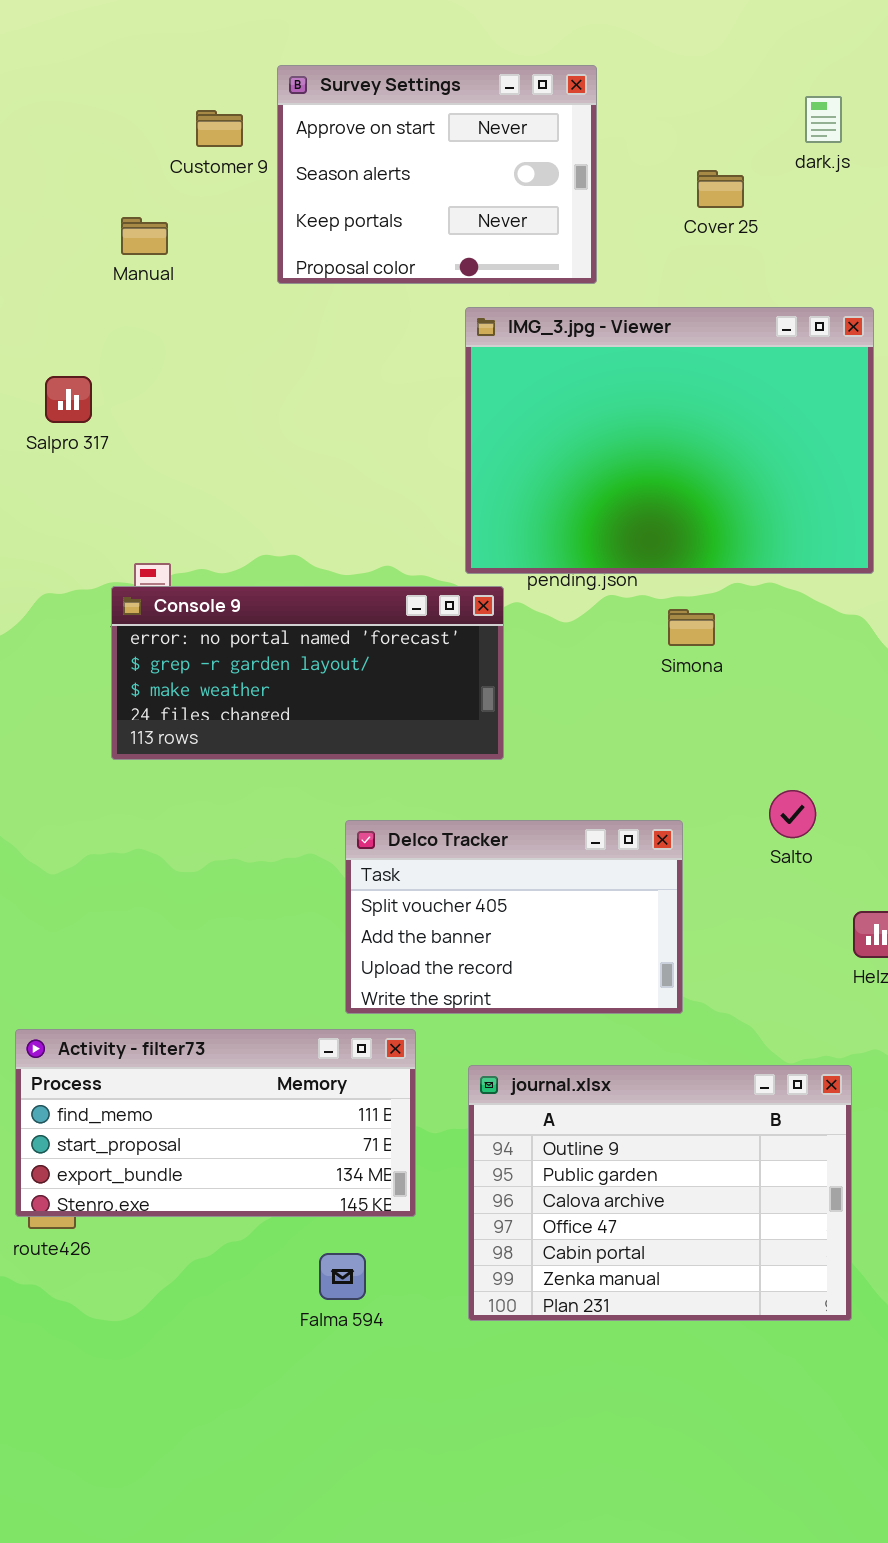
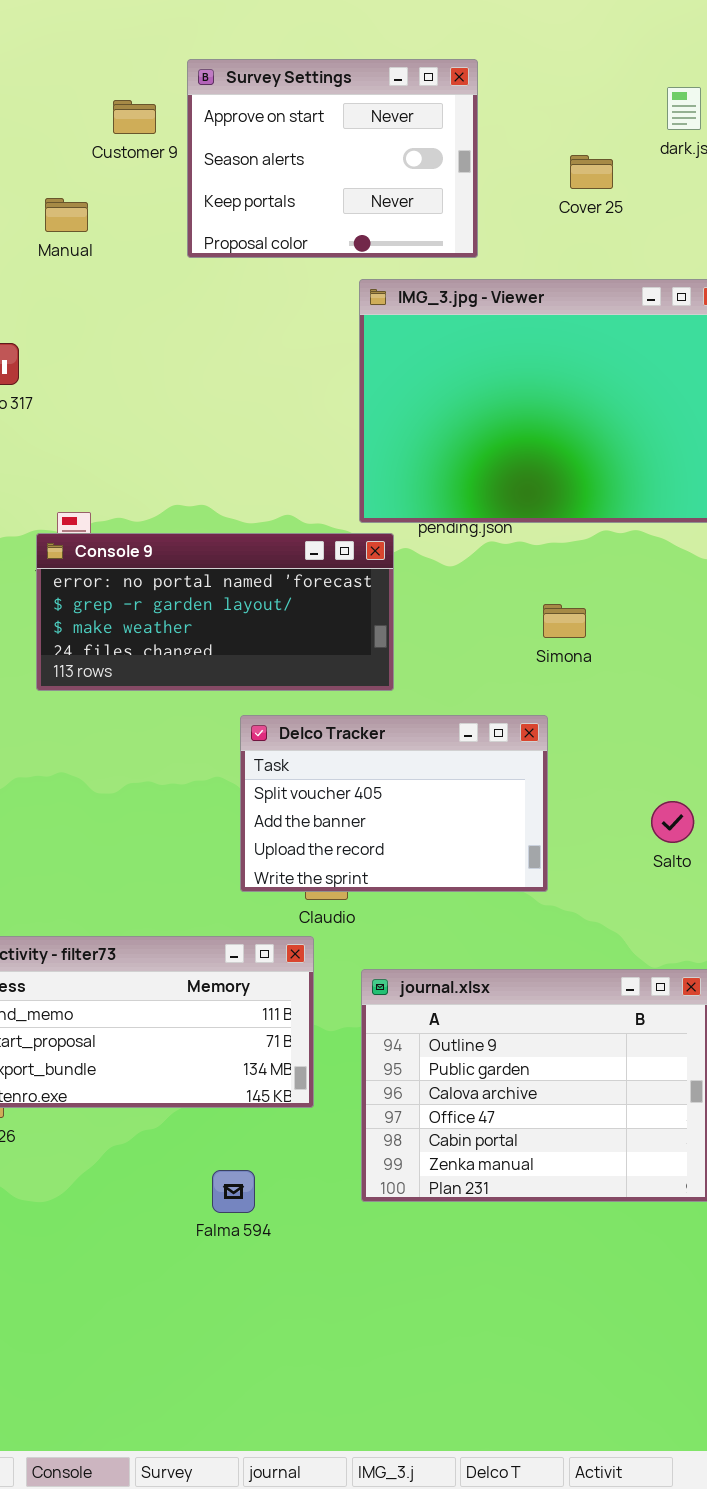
Simona: [668,609,715,646] -> [543,604,586,638], moved
Salto: [769,790,816,838] -> [651,801,694,843], moved
Delco Tracker: [345,820,683,1014] -> [240,715,548,892], moved
Falma 594: [319,1253,366,1300] -> [212,1170,255,1213], moved

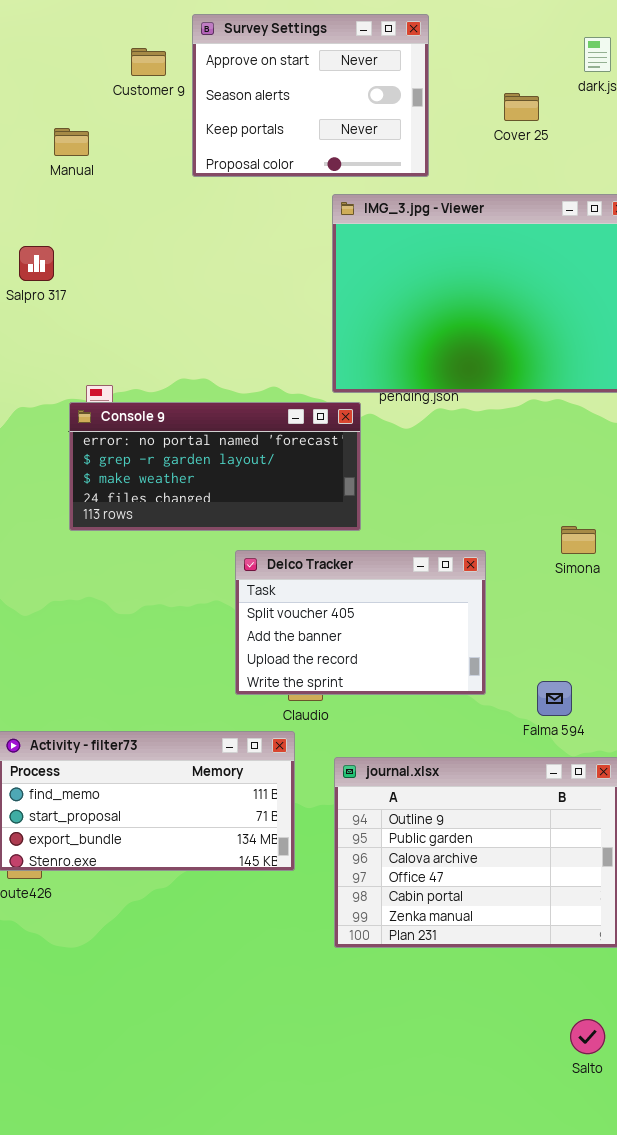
Manual: [45,198,88,232] -> [54,128,89,156], moved
Simona: [543,604,586,638] -> [561,526,596,554], moved
Salto: [651,801,694,843] -> [570,1019,605,1054], moved
Falma 594: [212,1170,255,1213] -> [537,681,572,716], moved

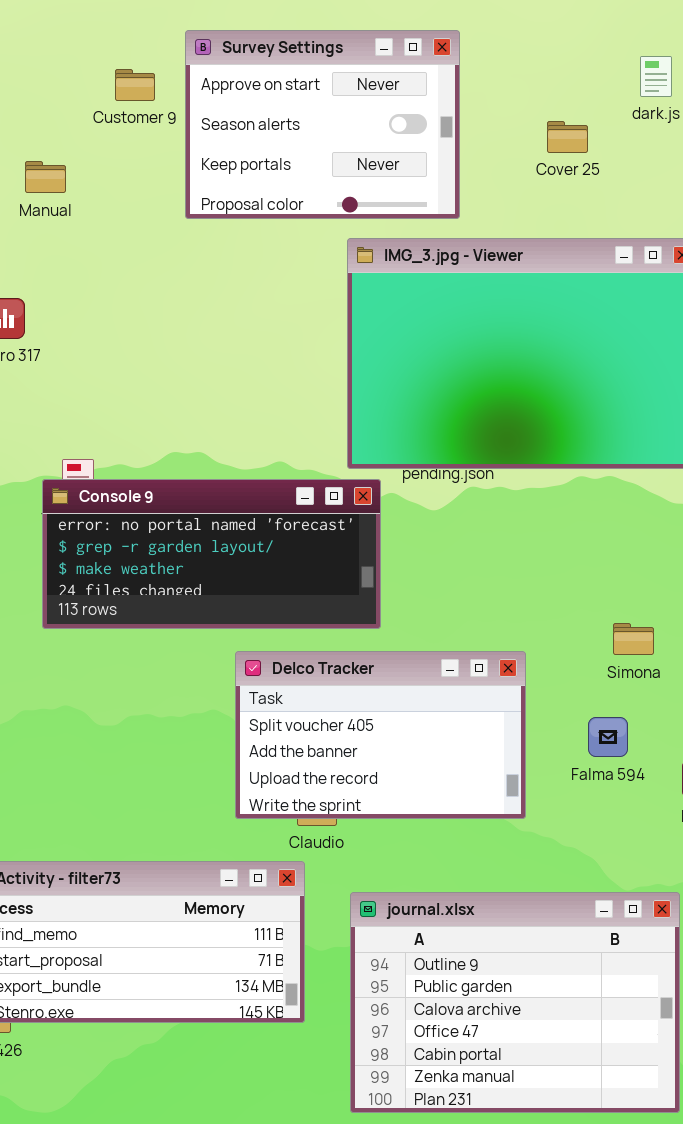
Falma 594: [537,681,572,716] -> [588,717,628,757], moved

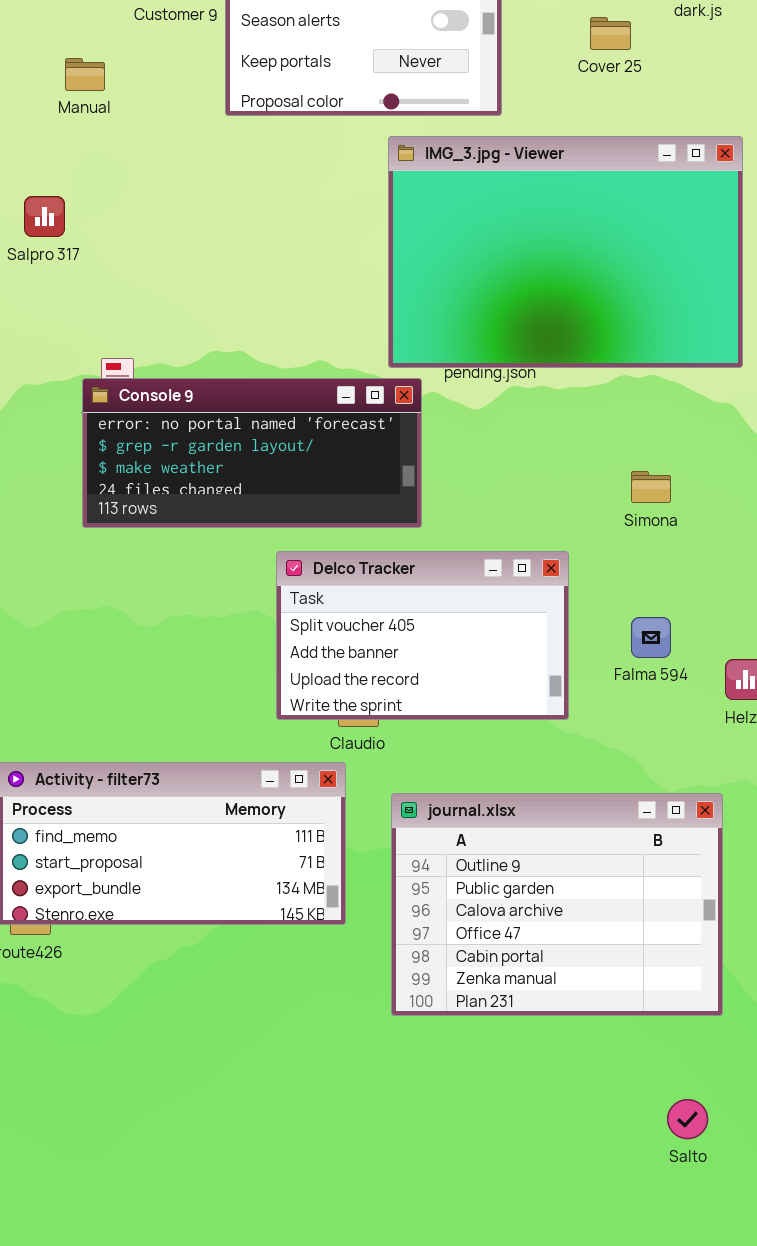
Simona: [613,623,654,655] -> [631,471,671,503], moved

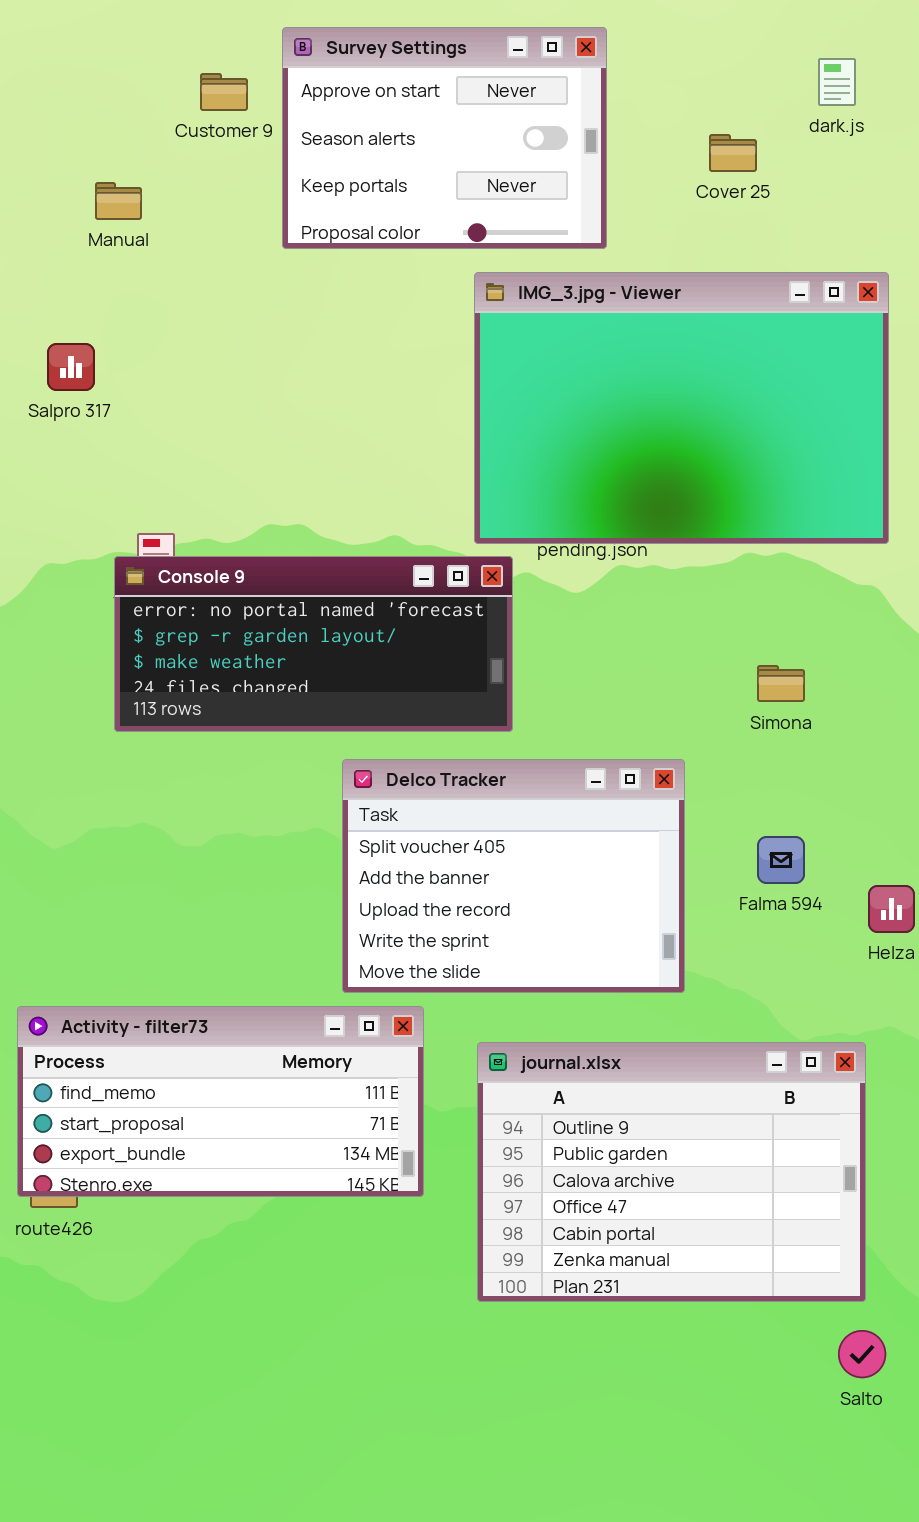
Delco Tracker: [276,551,569,720] -> [342,759,685,993], resized
Salto: [667,1099,708,1139] -> [838,1330,886,1378], moved

